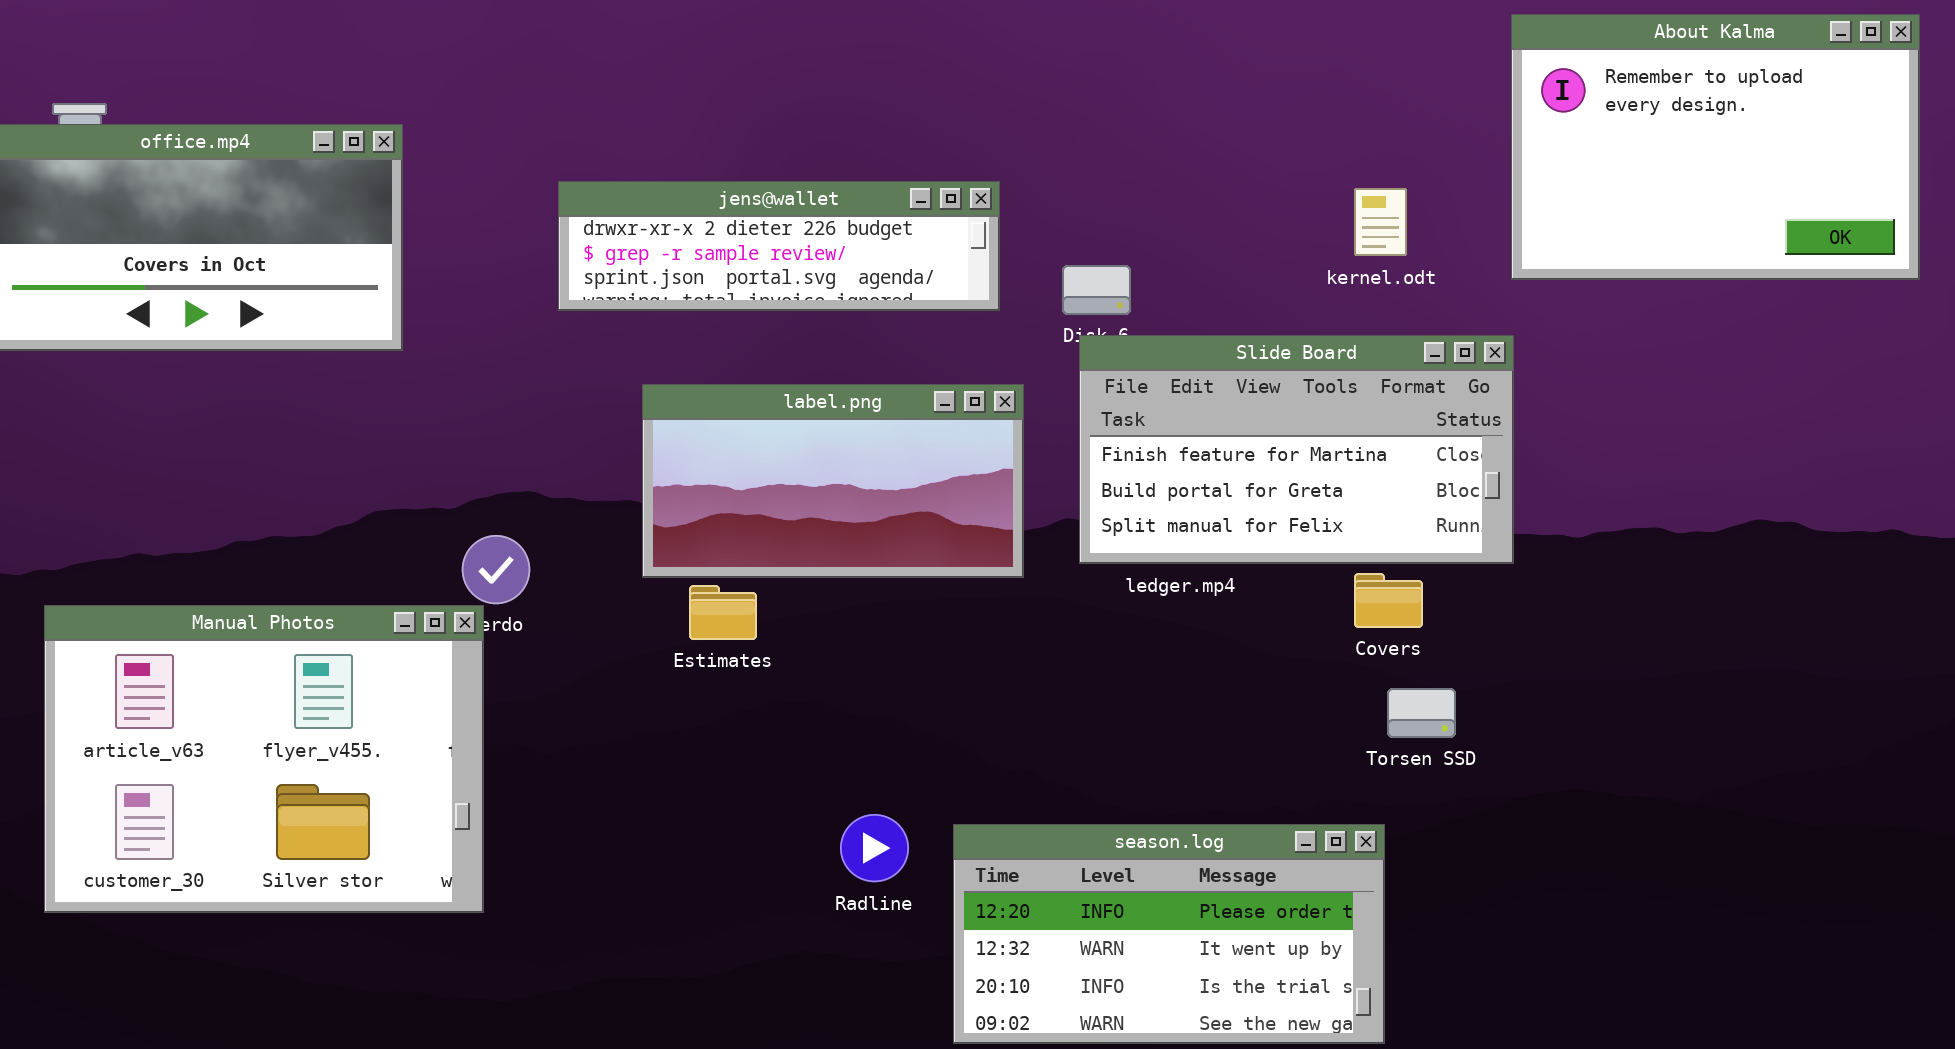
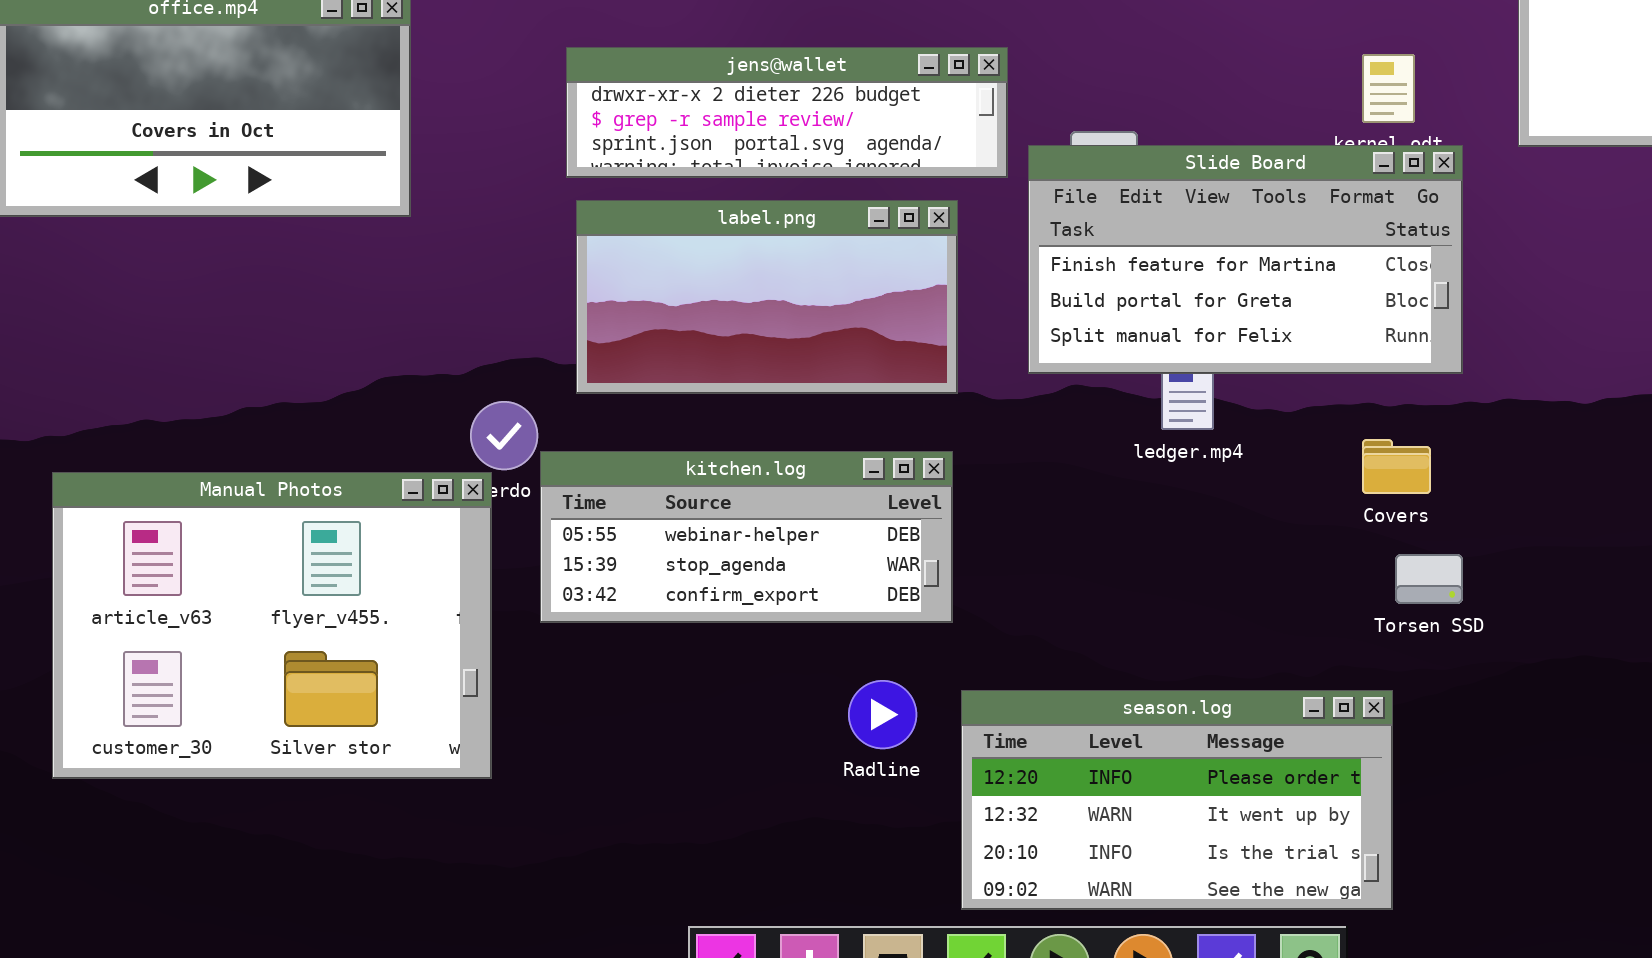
Slide Board: [1079,335,1514,564] -> [1028,145,1463,374], moved
label.png: [642,384,1024,578] -> [576,200,958,394], moved
kitchen.log: none -> [540,451,953,623], opened

